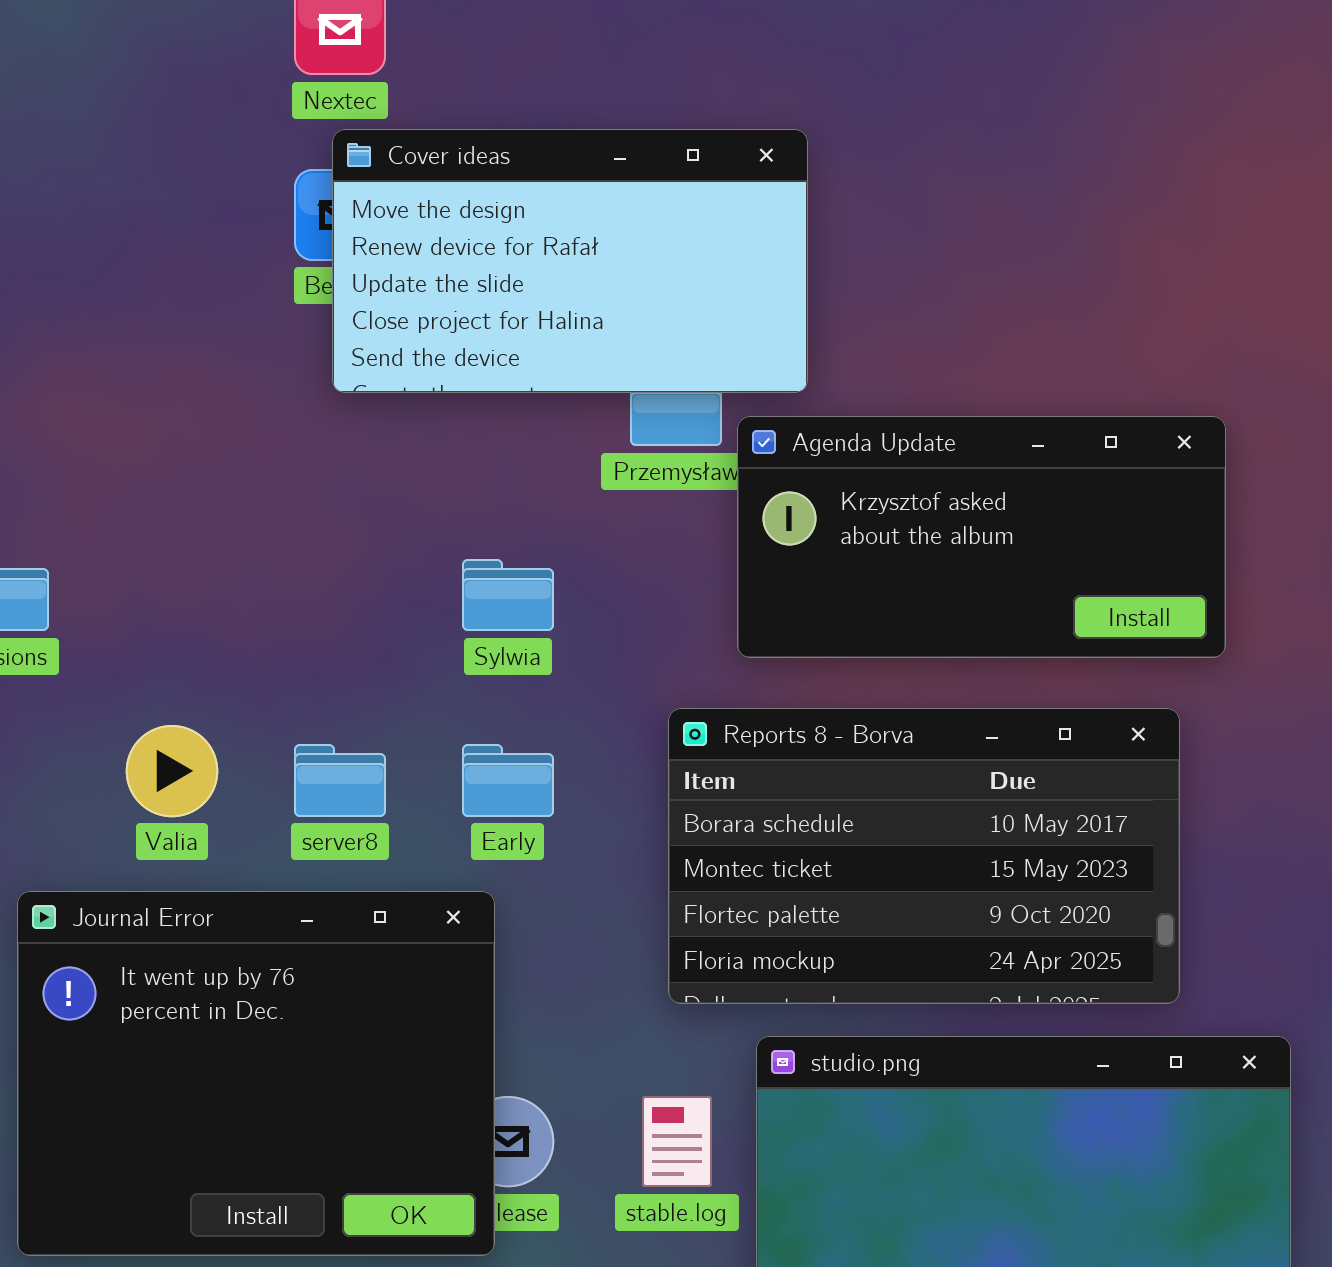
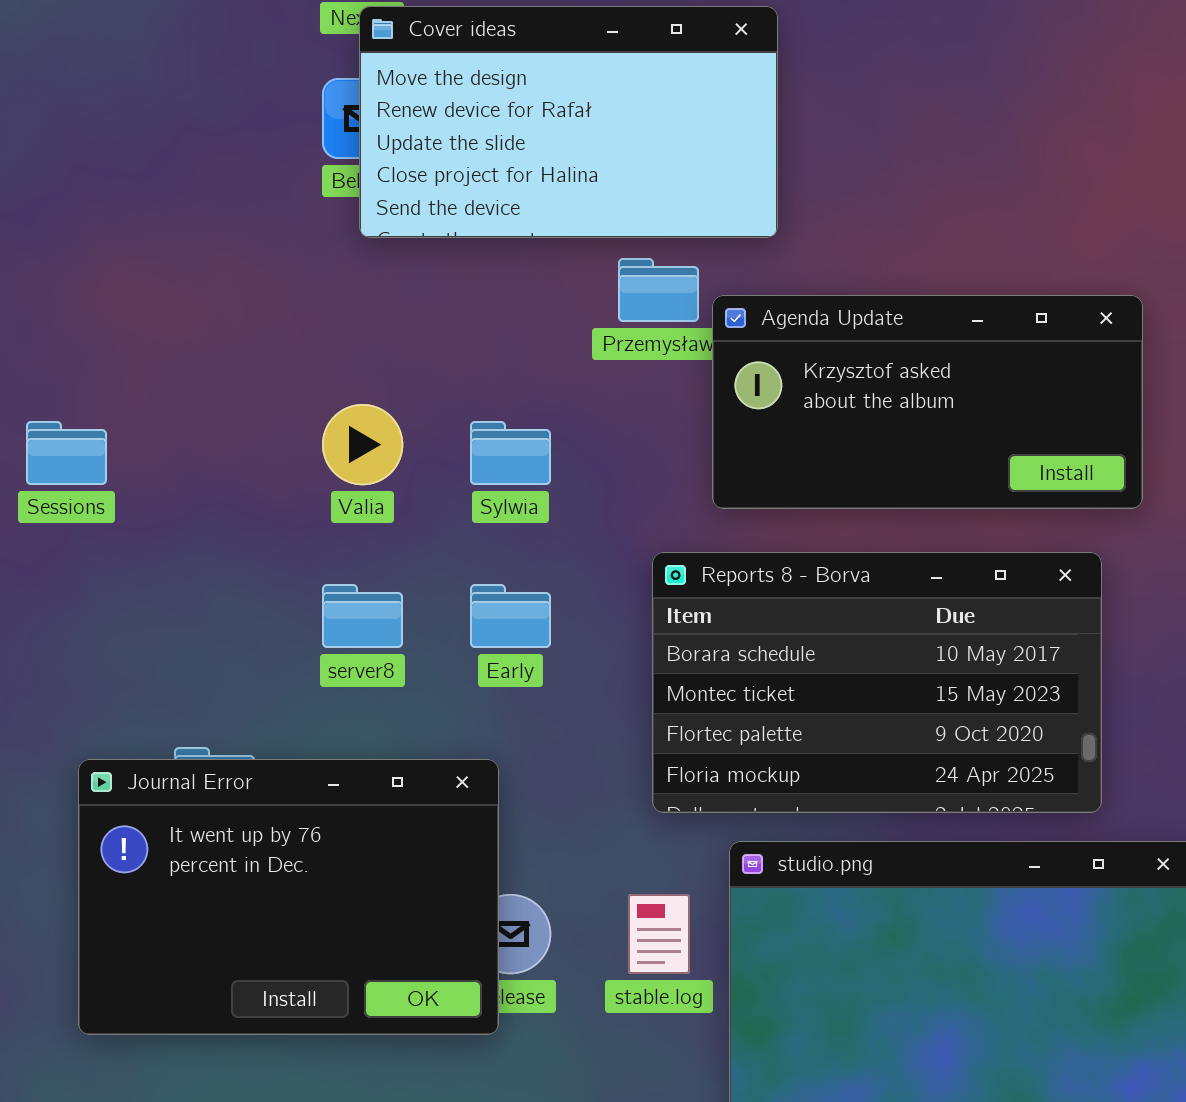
Cover ideas: [332,129,808,393] -> [359,6,778,238], moved
Valia: [126,725,218,817] -> [322,404,403,485], moved
Journal Error: [17,891,495,1256] -> [78,759,499,1035], resized

